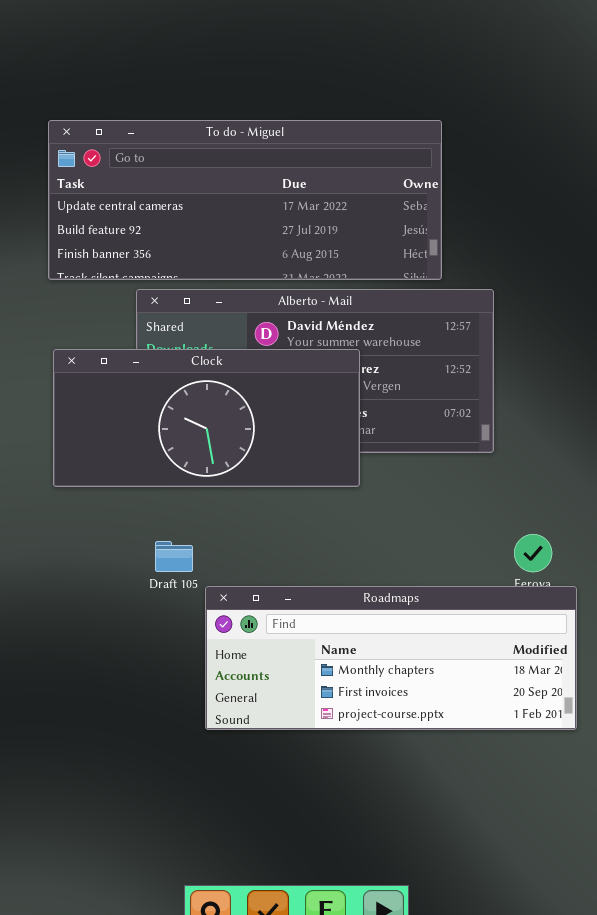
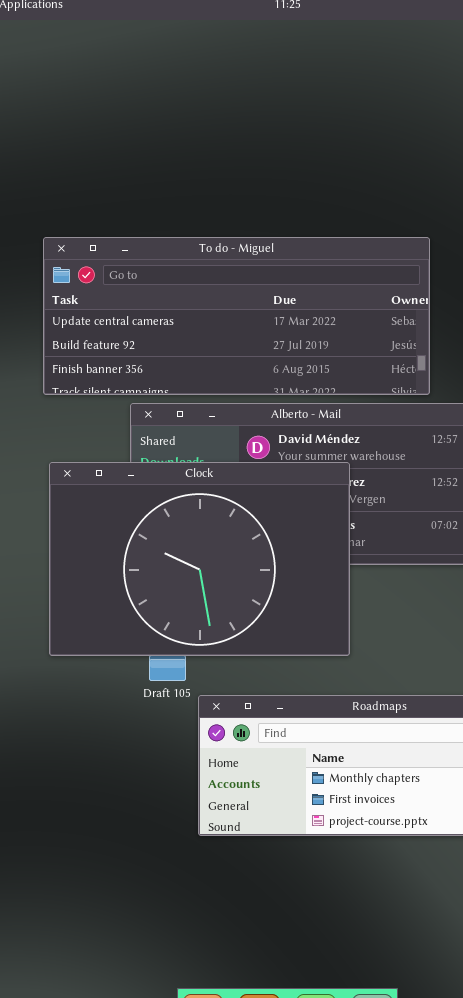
Clock: [53,349,360,487] -> [49,462,350,656], resized

